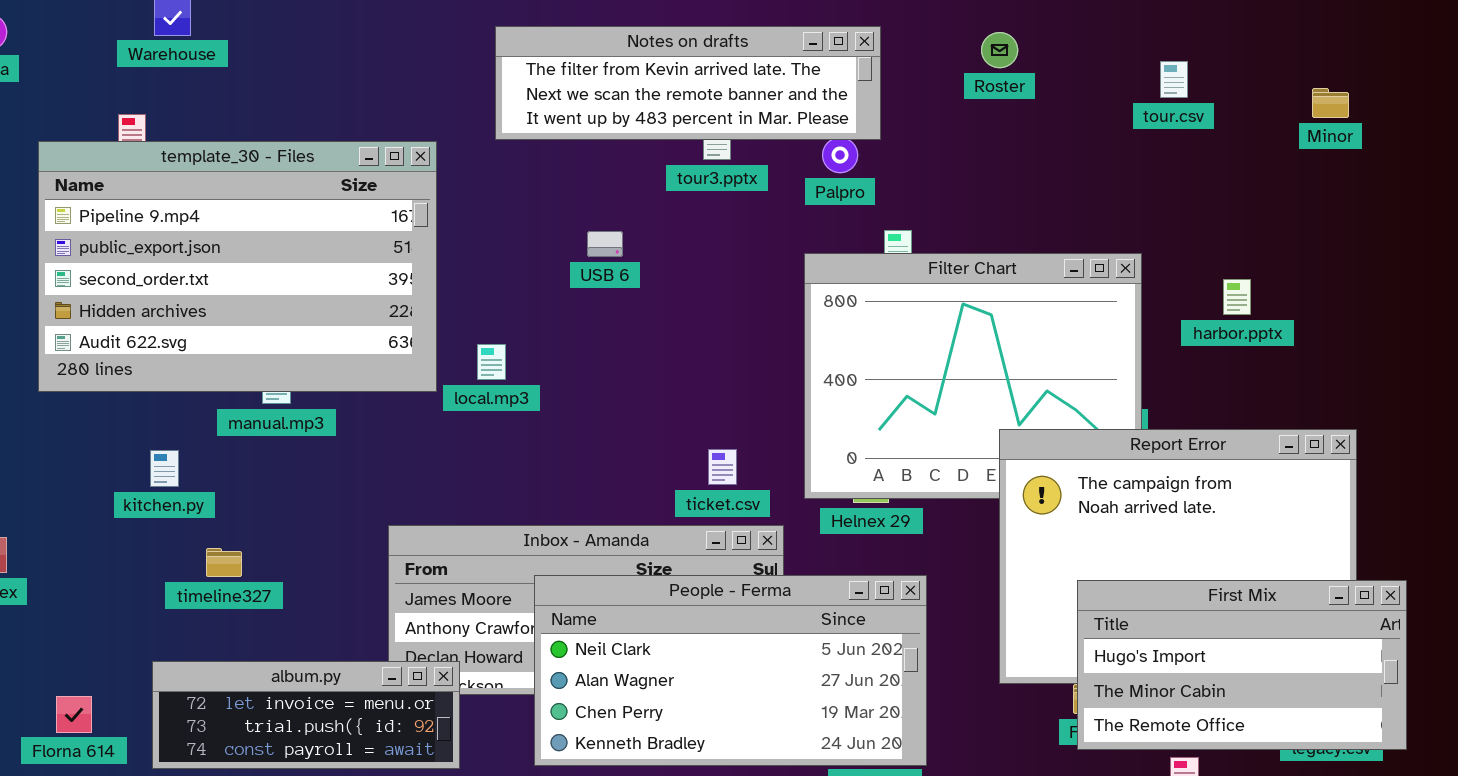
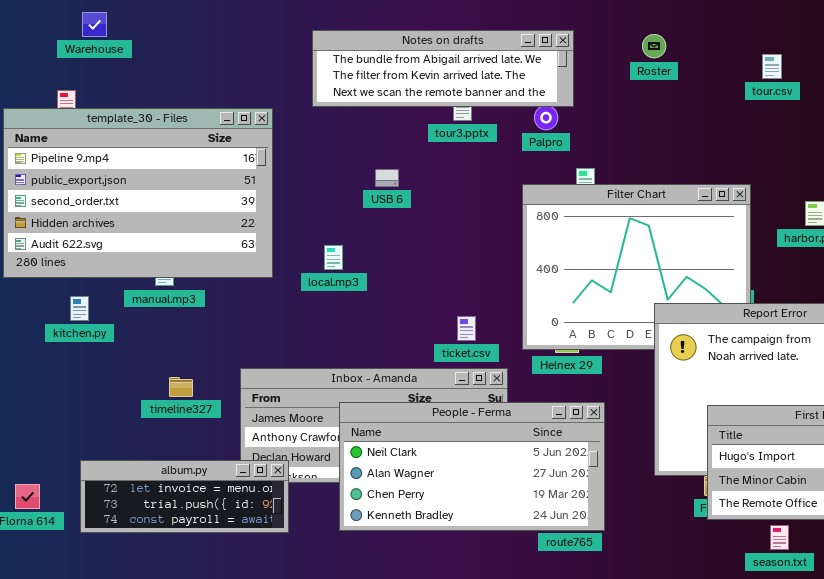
Notes on drafts: [495,26,881,140] -> [312,30,574,107], scrolled up 1 row
local.mp3: [477,344,506,380] -> [324,245,343,270], moved
kitchen.py: [150,450,179,487] -> [70,296,89,321], moved
timeline327: [206,548,242,577] -> [169,377,193,397], moved

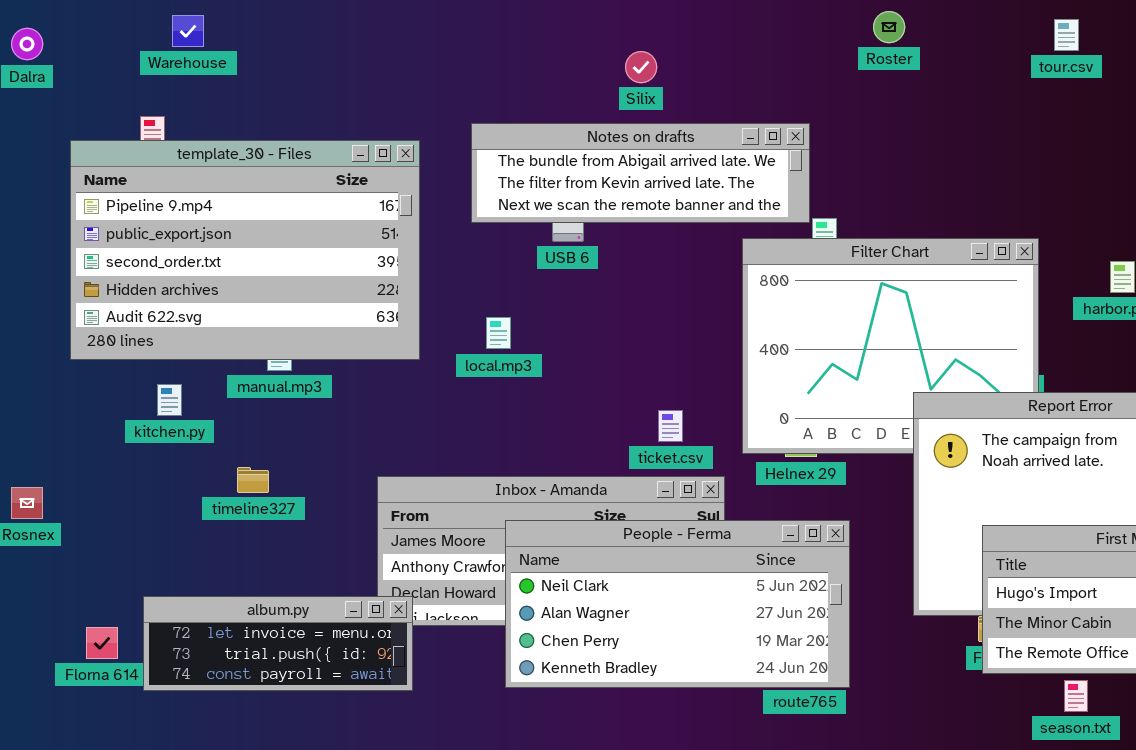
Notes on drafts: [312,30,574,107] -> [471,123,810,223], moved
Roster: [642,34,666,58] -> [873,11,905,43], moved
tour.csv: [762,54,782,79] -> [1054,19,1079,51], moved
timeline327: [169,377,193,397] -> [237,467,269,493], moved
album.py: [80,460,289,533] -> [143,596,413,691], moved

